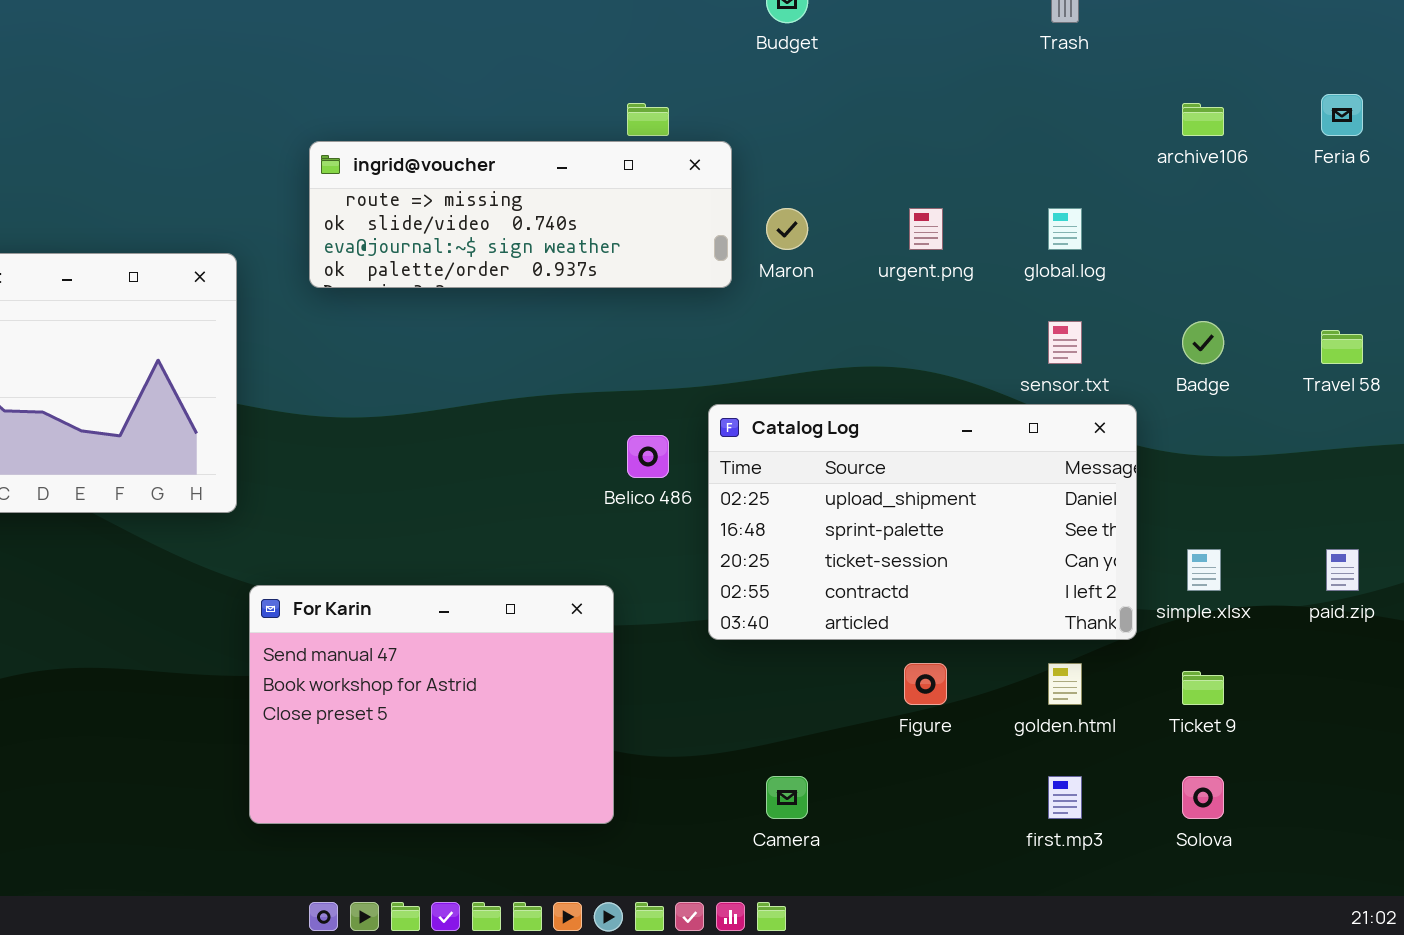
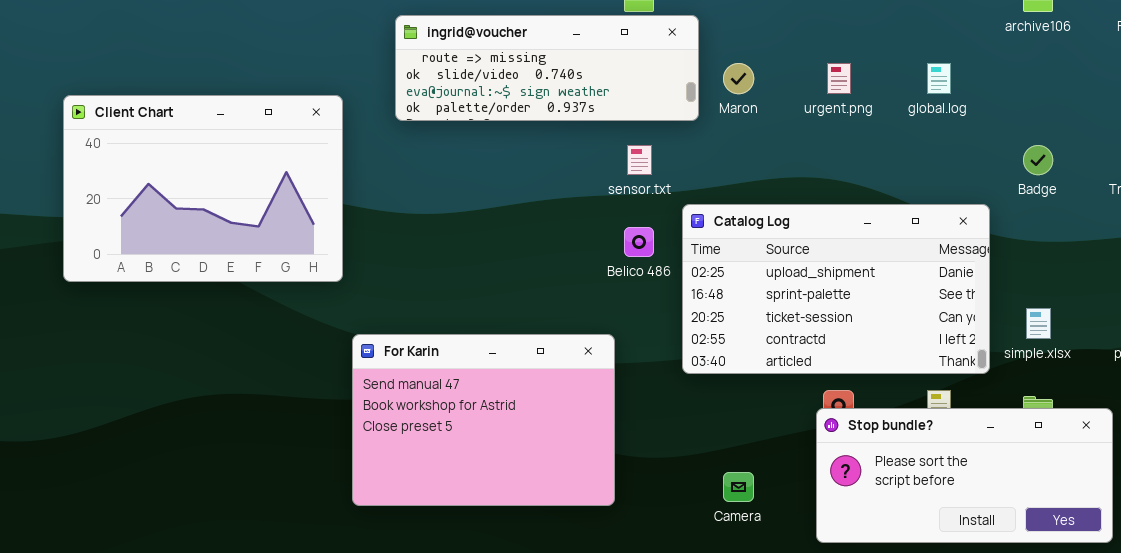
sensor.txt: [1048,321,1082,364] -> [627,145,652,175], moved
Stop bundle?: none -> [816,408,1113,543], opened

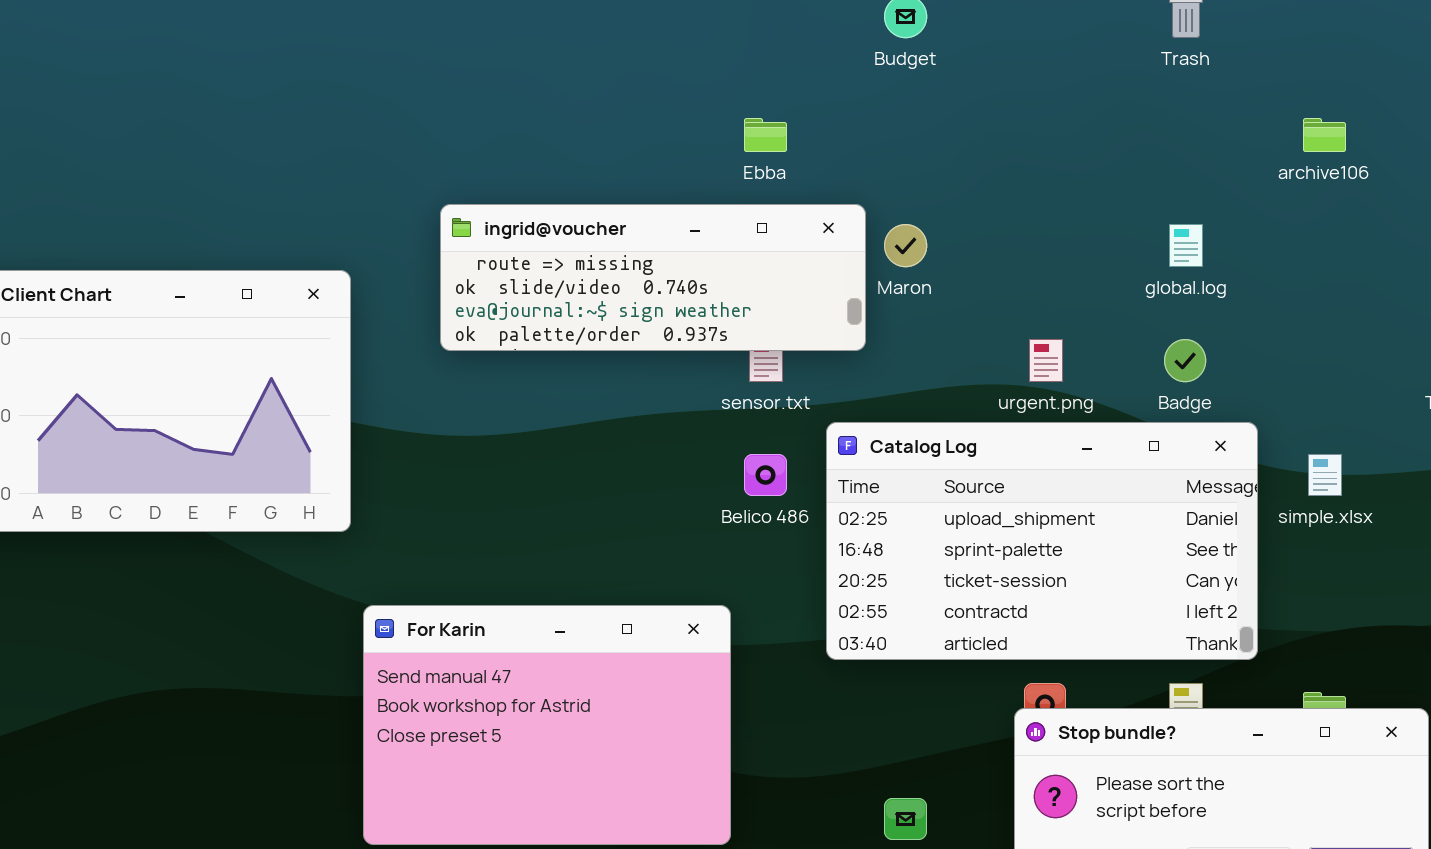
ingrid@voucher: [395,15,699,121] -> [440,204,866,351], moved
urgent.png: [827,63,851,94] -> [1029,339,1063,382], moved
Badge: [1023,145,1053,175] -> [1164,339,1206,382], moved
simple.xlsx: [1026,308,1051,339] -> [1308,454,1342,496], moved

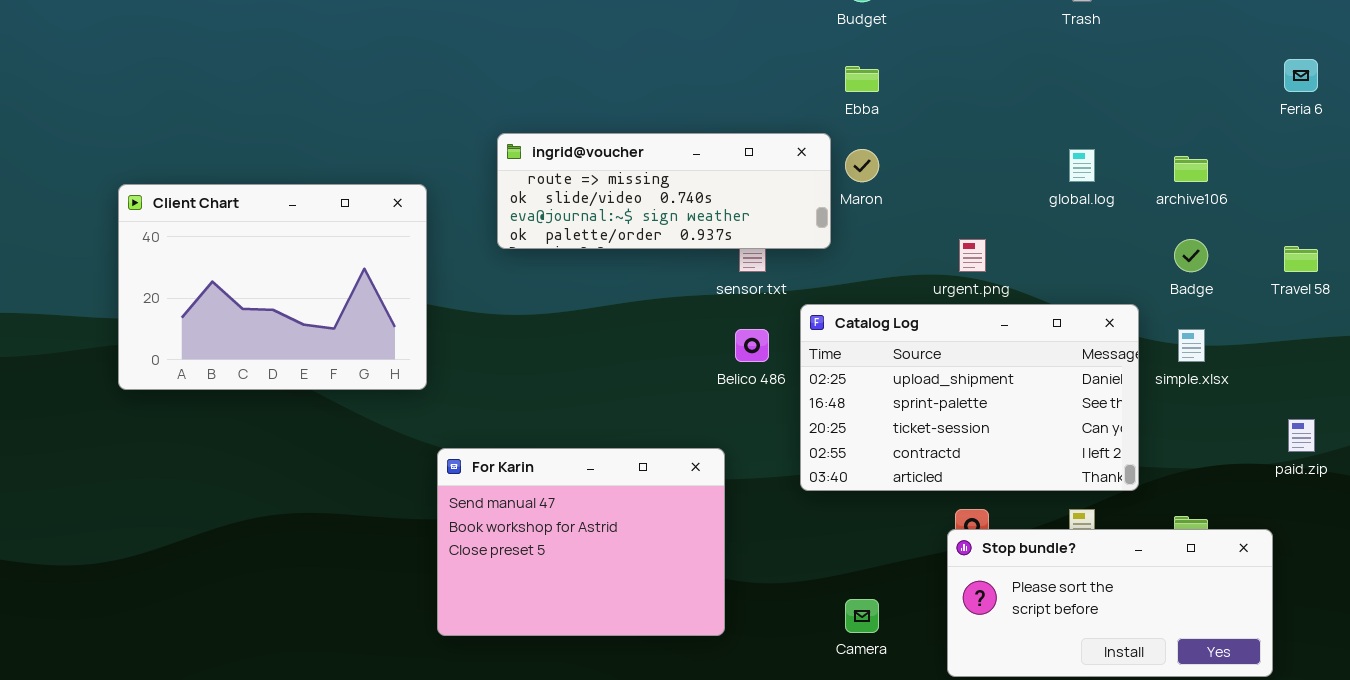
Ebba: [744,118,787,152] -> [845,66,879,92], moved
archive106: [1303,118,1346,152] -> [1174,156,1208,182], moved
Badge: [1164,339,1206,382] -> [1174,239,1208,272], moved

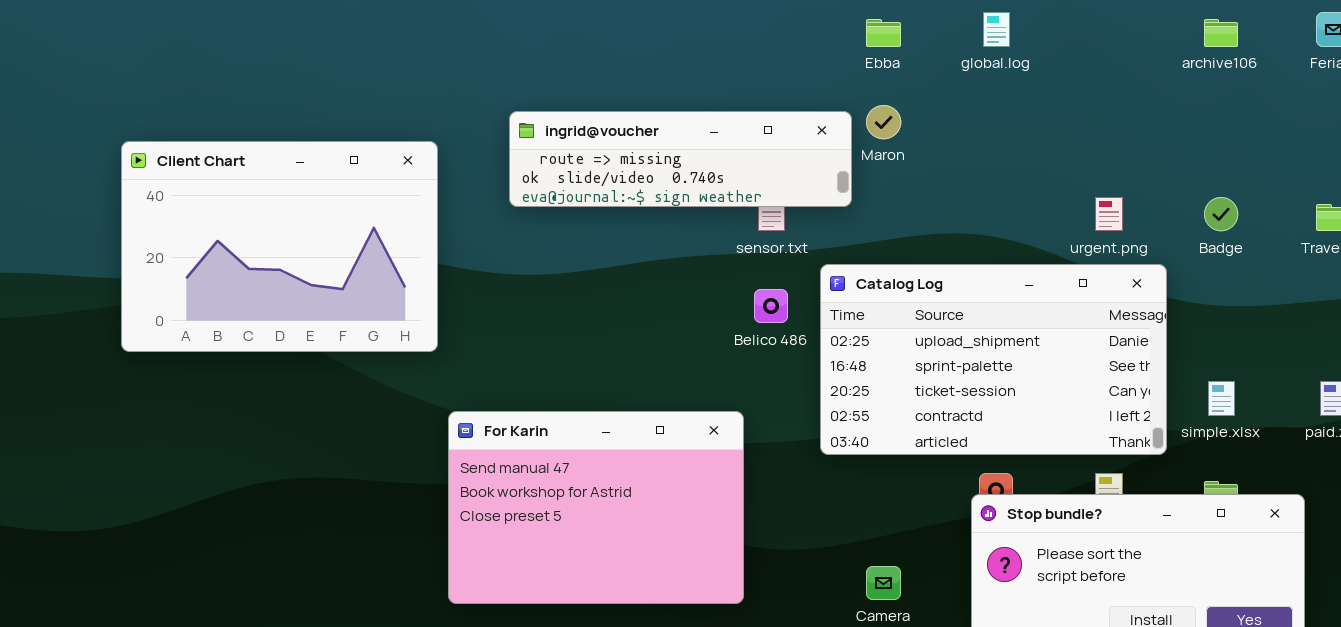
ingrid@voucher: [497,133,831,249] -> [509,111,852,207], resized
global.log: [1069,149,1095,182] -> [983,12,1010,47], moved
archive106: [1174,156,1208,182] -> [1204,19,1238,47], moved
urgent.png: [959,239,986,272] -> [1095,197,1123,231], moved
simple.xlsx: [1178,329,1205,362] -> [1208,381,1235,416], moved

